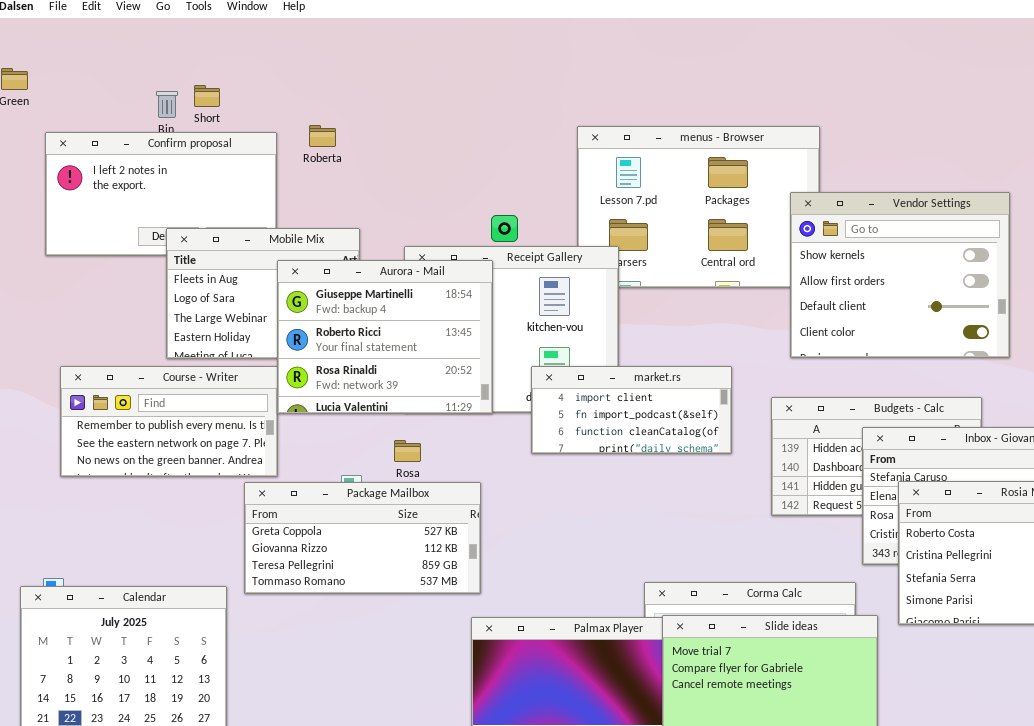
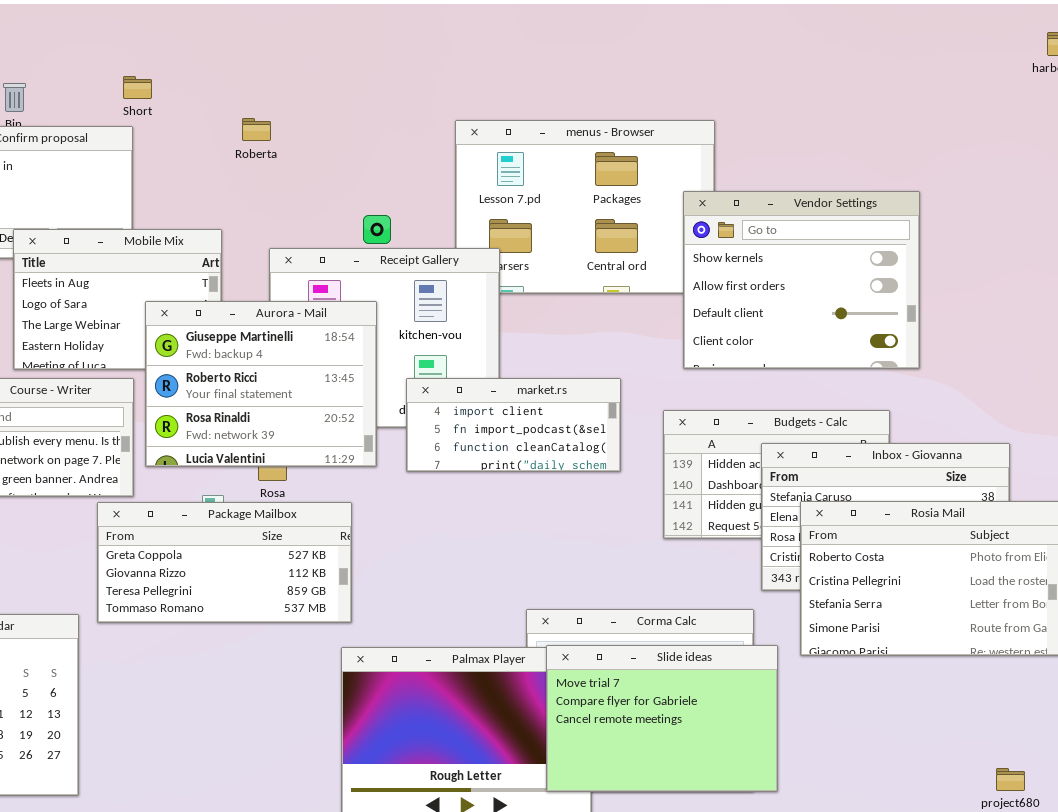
Short: [194,85,220,107] -> [123,76,152,99], moved
Roberta: [309,125,336,147] -> [242,118,271,141], moved
Aurora - Mail: [277,260,493,414] -> [145,301,377,467], moved

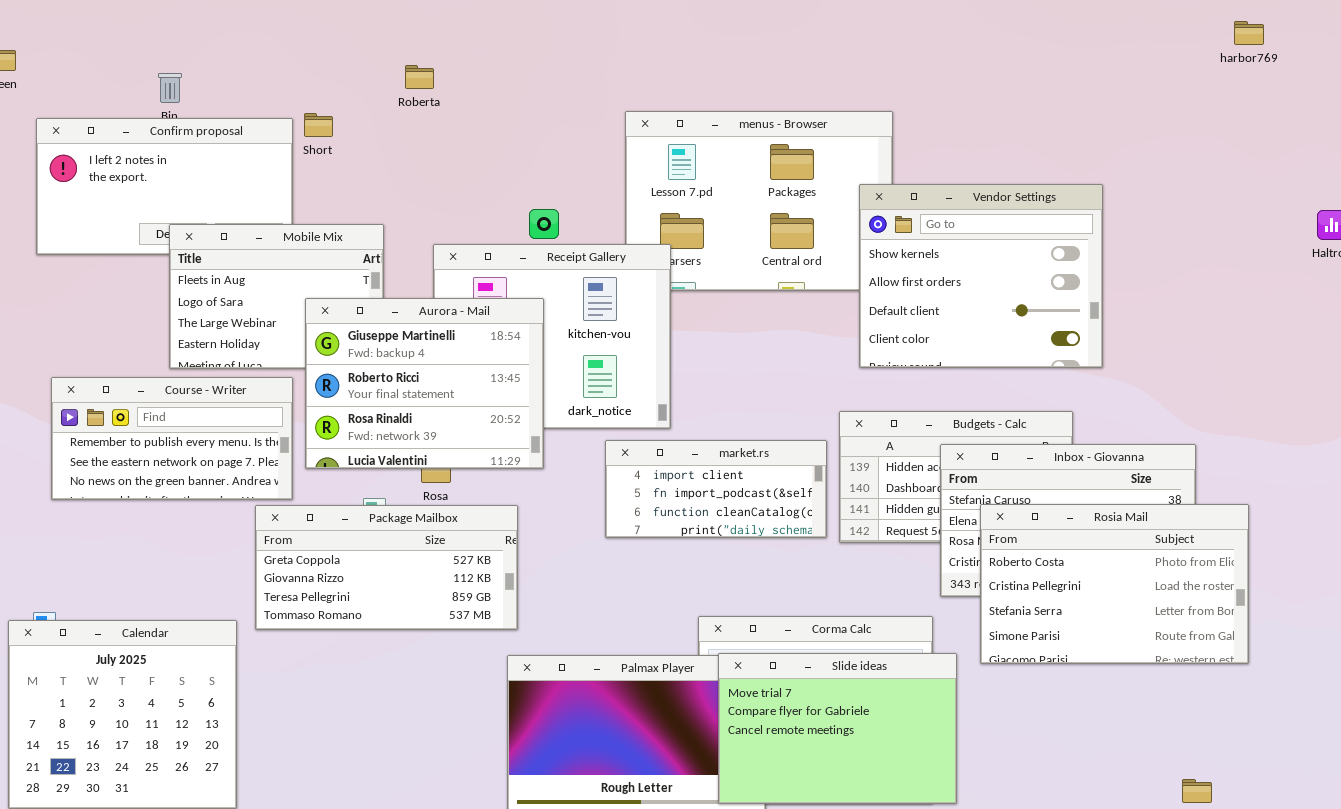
Short: [123,76,152,99] -> [304,113,333,137], moved
Roberta: [242,118,271,141] -> [405,65,434,89], moved
market.rs: [406,378,621,472] -> [605,440,827,538], moved

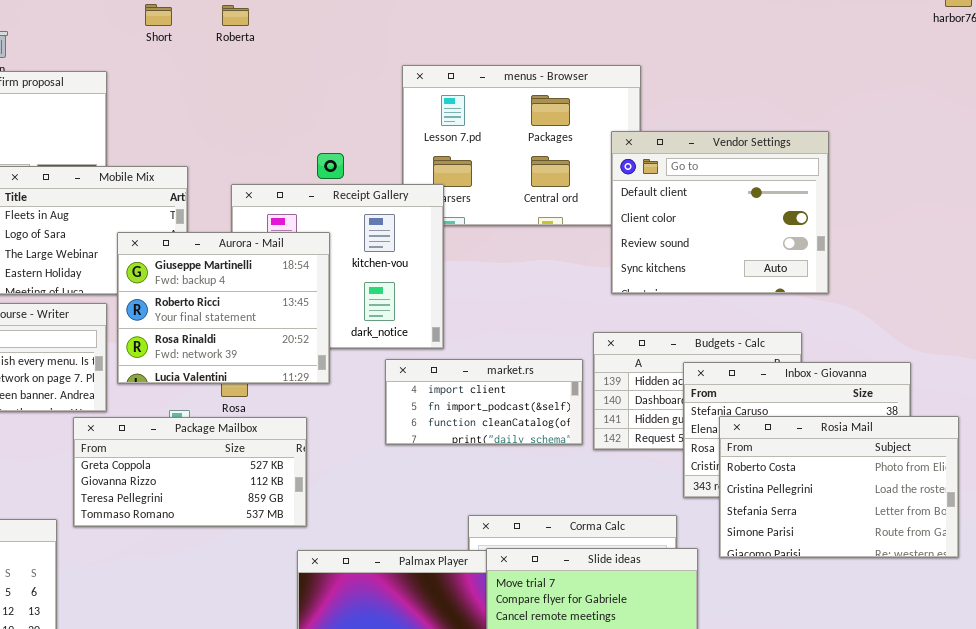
Roberta: [405,65,434,89] -> [222,5,249,26], moved
Short: [304,113,333,137] -> [145,4,172,26], moved
Vendor Settings: [859,184,1103,368] -> [611,131,829,294], scrolled down 2 rows

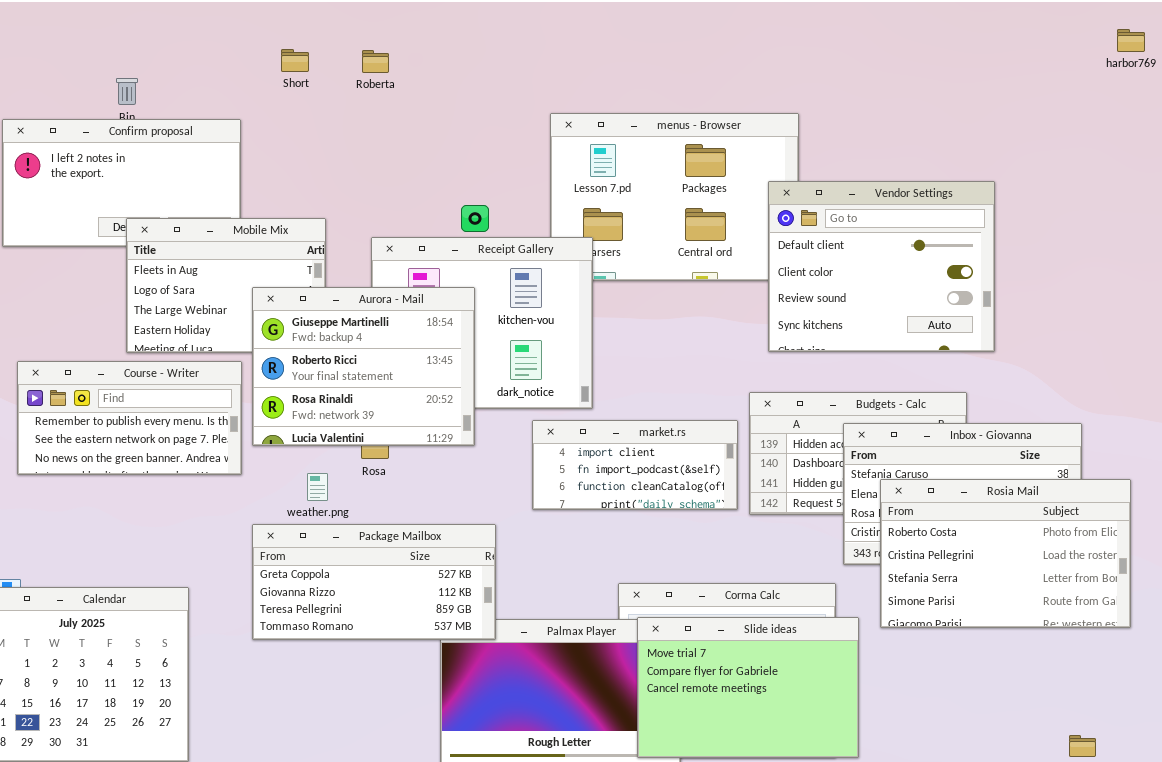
Package Mailbox: [73,417,307,527] -> [252,524,496,640], moved

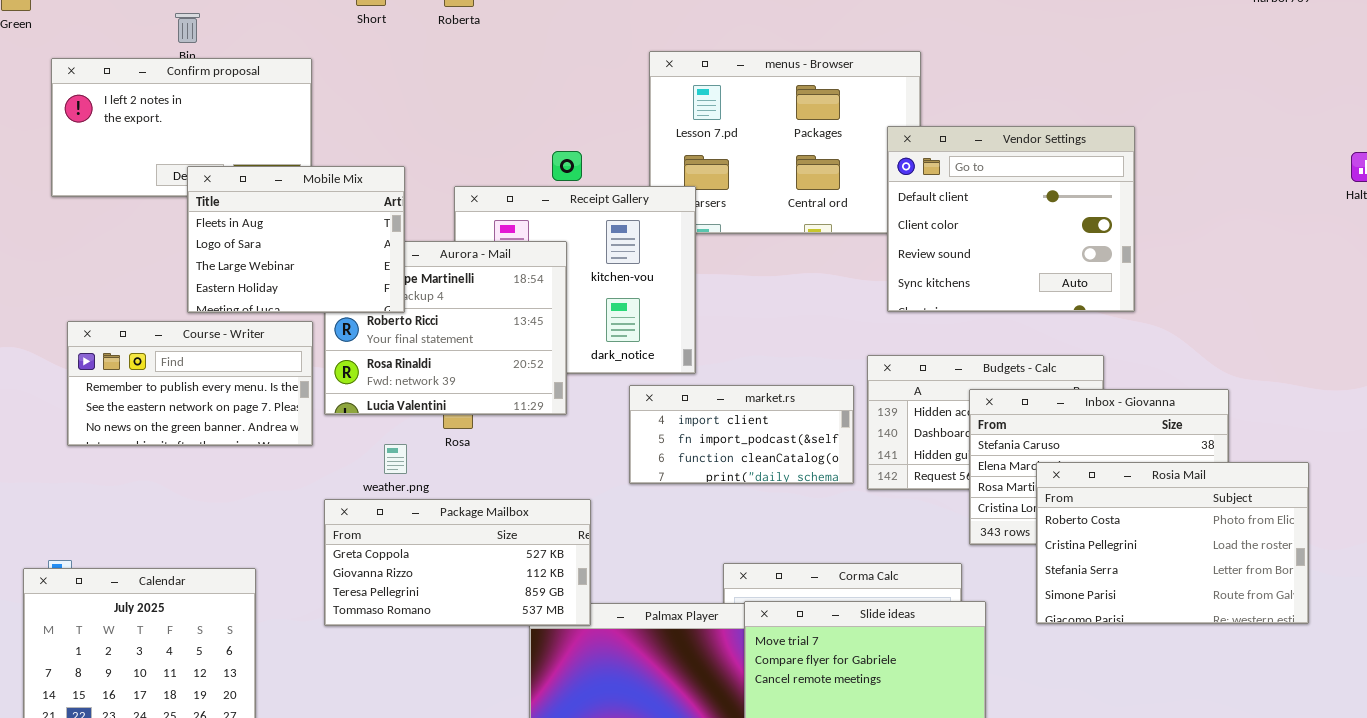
Mobile Mix: [126,218,326,353] -> [187,166,405,313], raised
Rosia Mail: [880,479,1131,628] -> [1036,462,1309,624], moved

